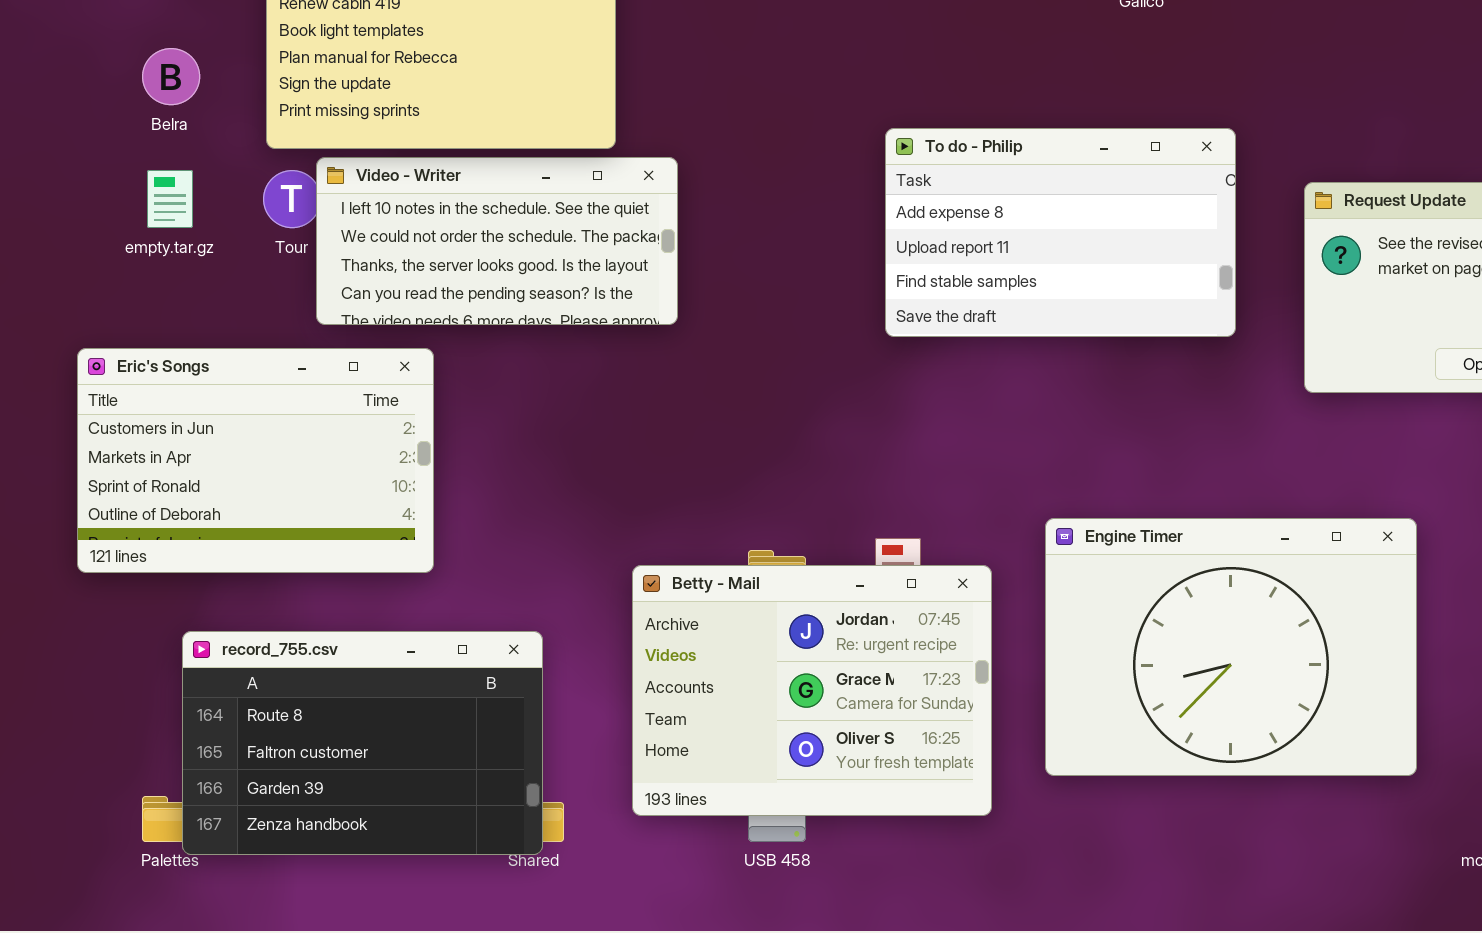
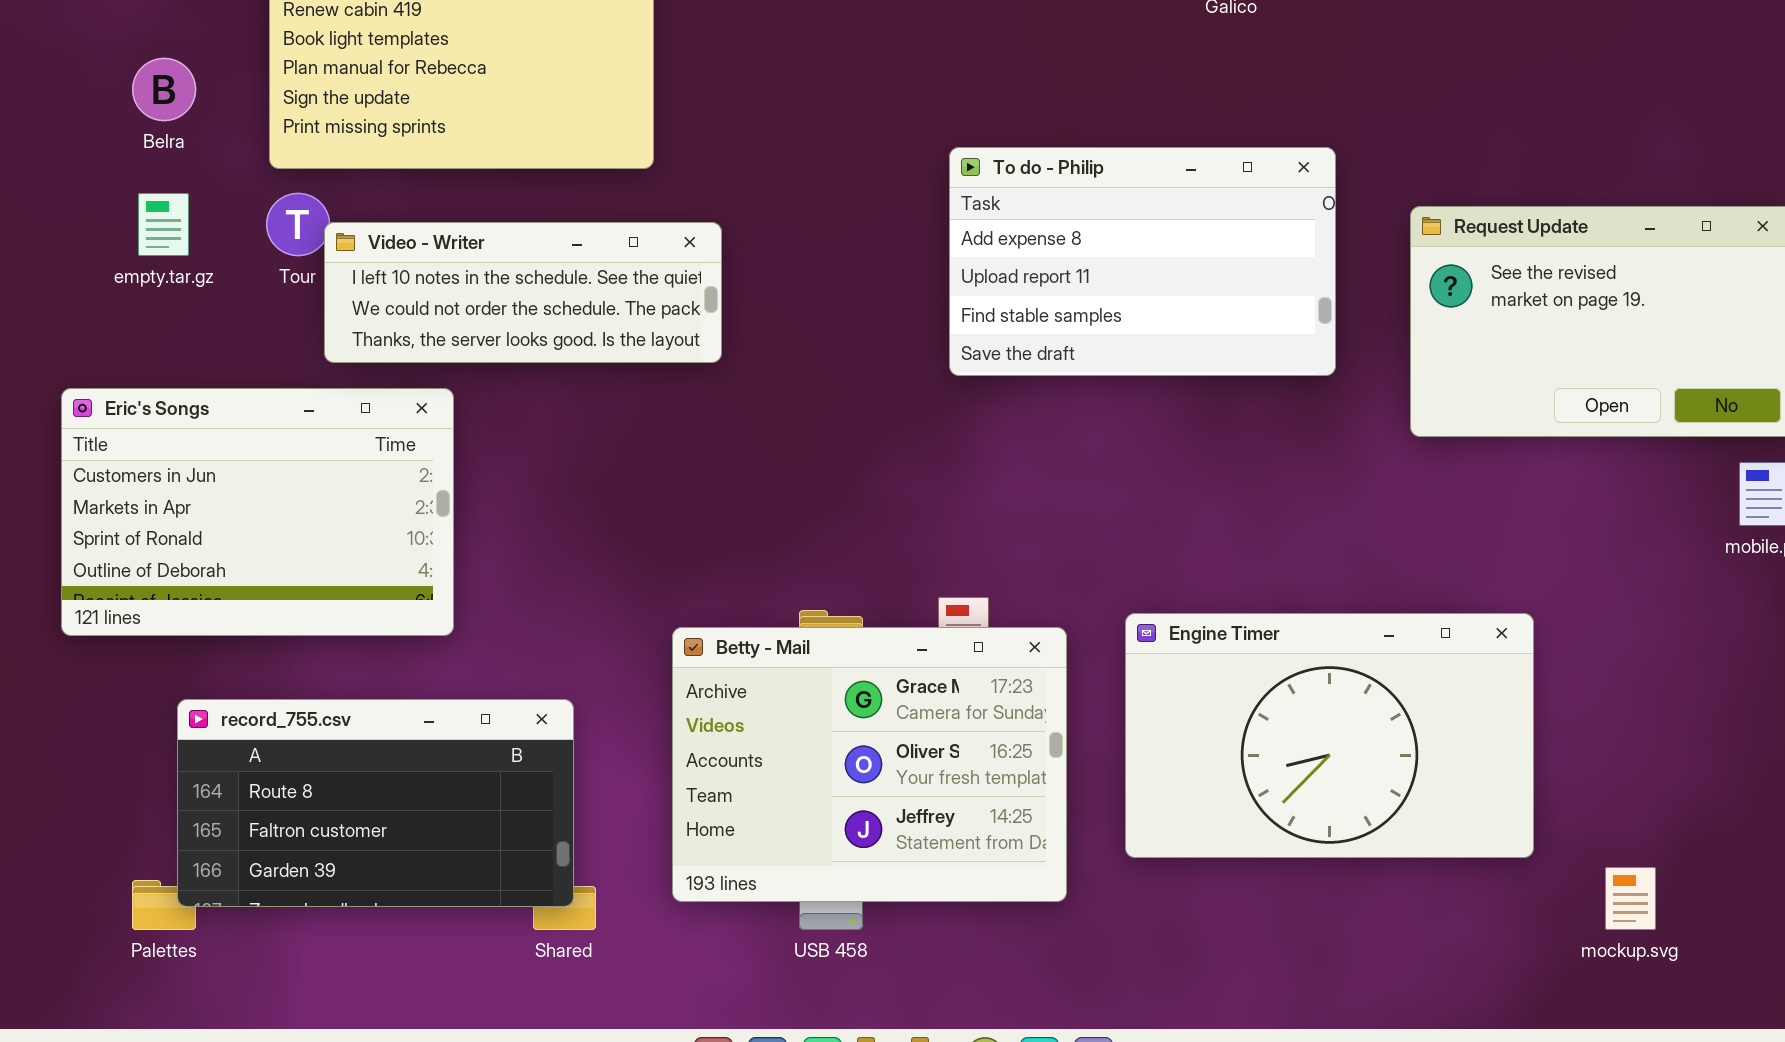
Video - Writer: [316,157,678,325] -> [324,222,722,363], resized
Engine Timer: [1045,518,1417,776] -> [1125,613,1534,858], resized
Betty - Mail: [632,565,992,816] -> [672,627,1067,902], scrolled down 1 row
record_755.csv: [182,631,543,855] -> [177,699,574,907], resized

